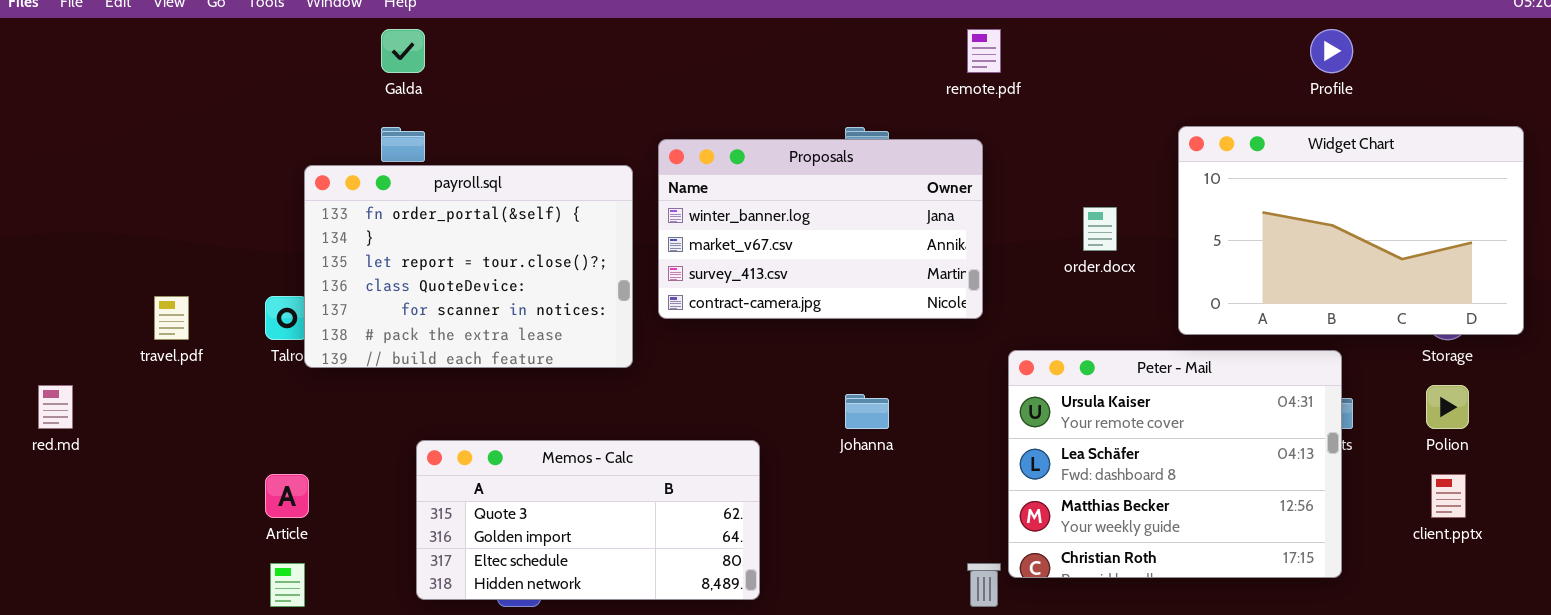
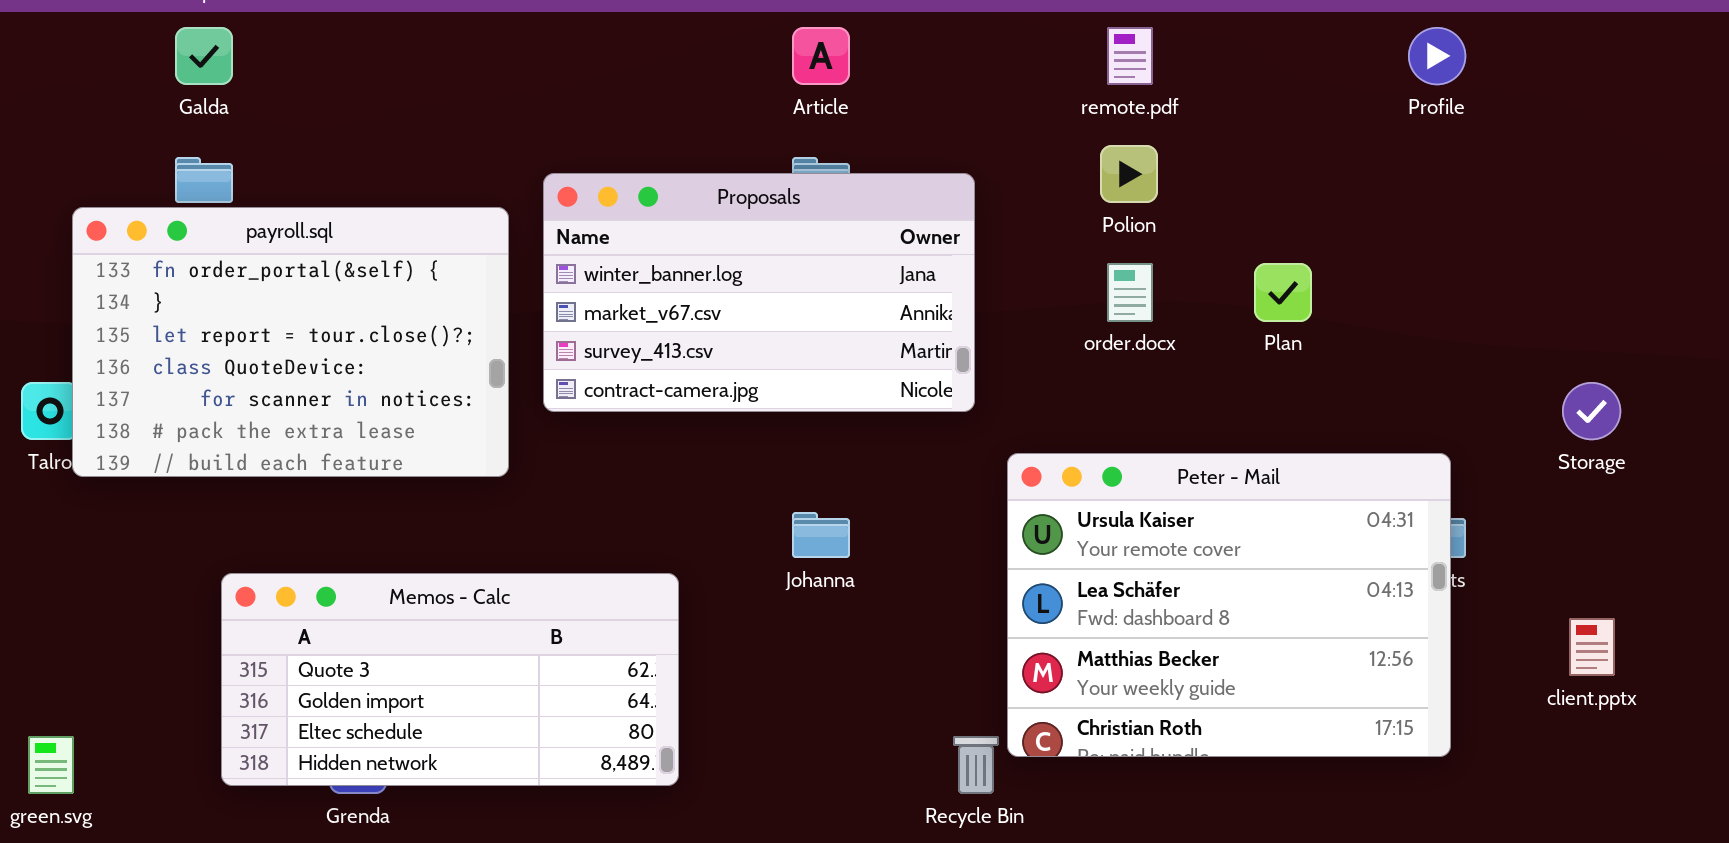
remote.pdf: [967,29,1001,73] -> [1107,27,1153,85], moved
Widget Chart: [1178,126,1524,335] -> none, closed
Polion: [1426,385,1469,429] -> [1100,145,1158,203], moved
Article: [265,474,309,518] -> [792,27,850,85], moved

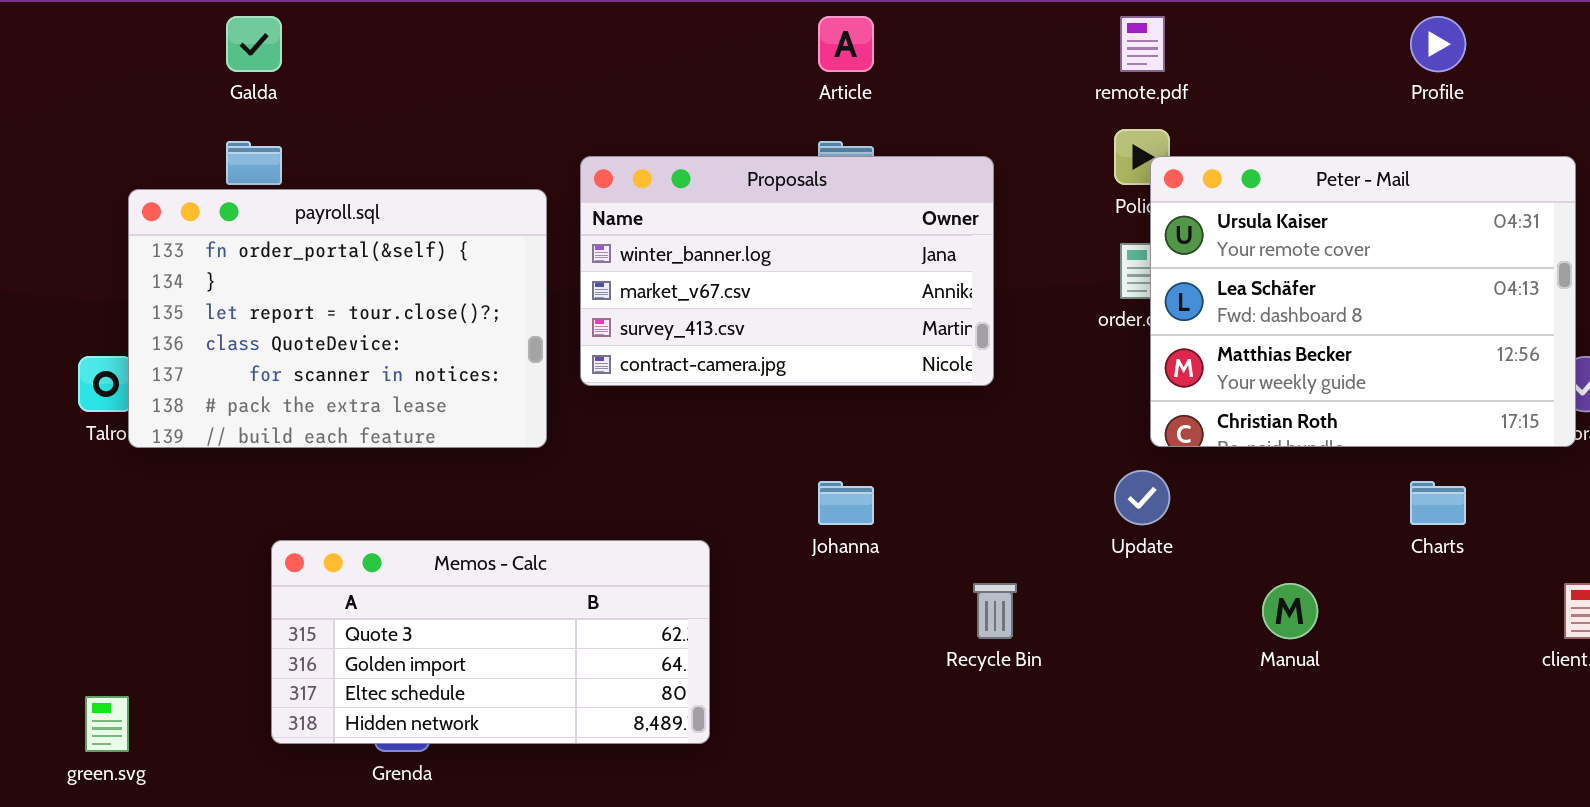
Peter - Mail: [1007,453,1451,757] -> [1150,156,1576,447], moved
Recycle Bin: [953,736,999,794] -> [973,583,1017,639], moved

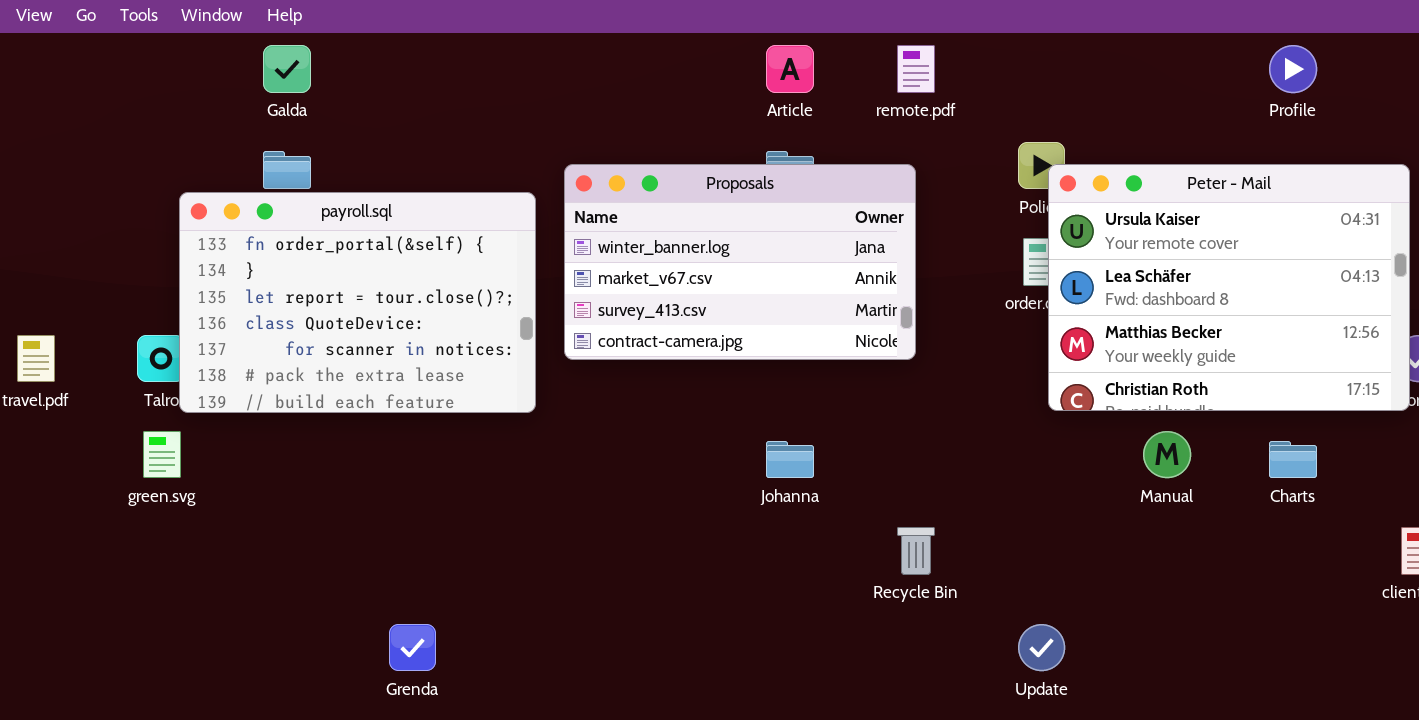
remote.pdf: [1120,16,1165,72] -> [897,45,935,93], moved
Update: [1114,470,1170,525] -> [1018,624,1065,671], moved
Memos - Calc: [271,540,710,744] -> none, closed
Manual: [1262,583,1318,639] -> [1143,431,1191,478], moved
green.svg: [85,696,129,752] -> [143,431,181,478], moved

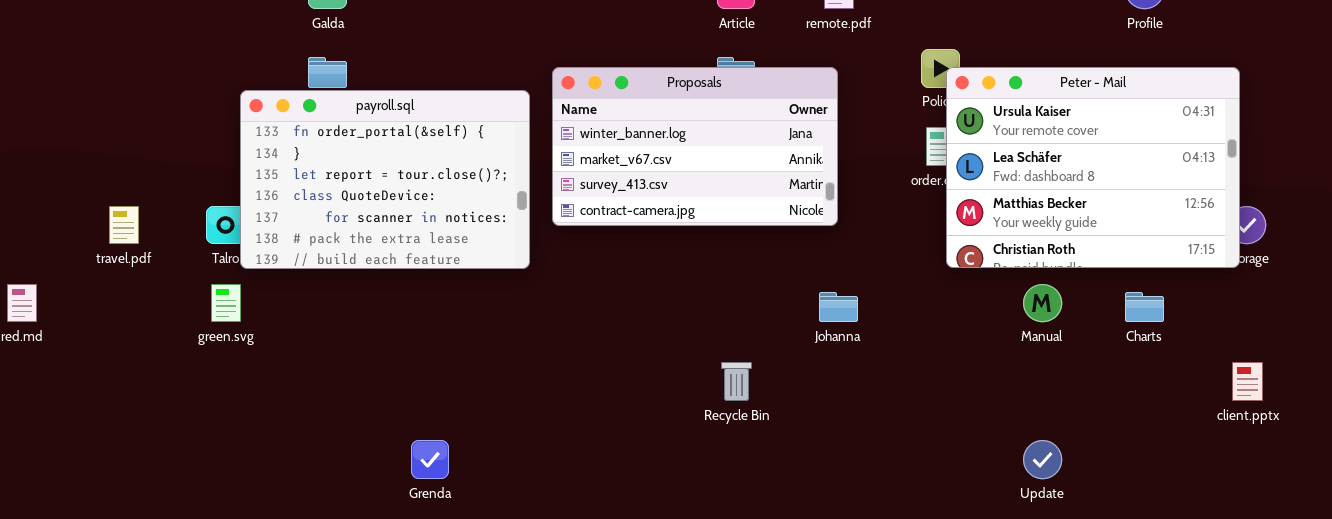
Johanna: [766,441,814,478] -> [819,292,858,322], moved
Recycle Bin: [897,527,935,575] -> [721,362,752,401], moved
Update: [1018,624,1065,671] -> [1023,440,1062,479], moved

